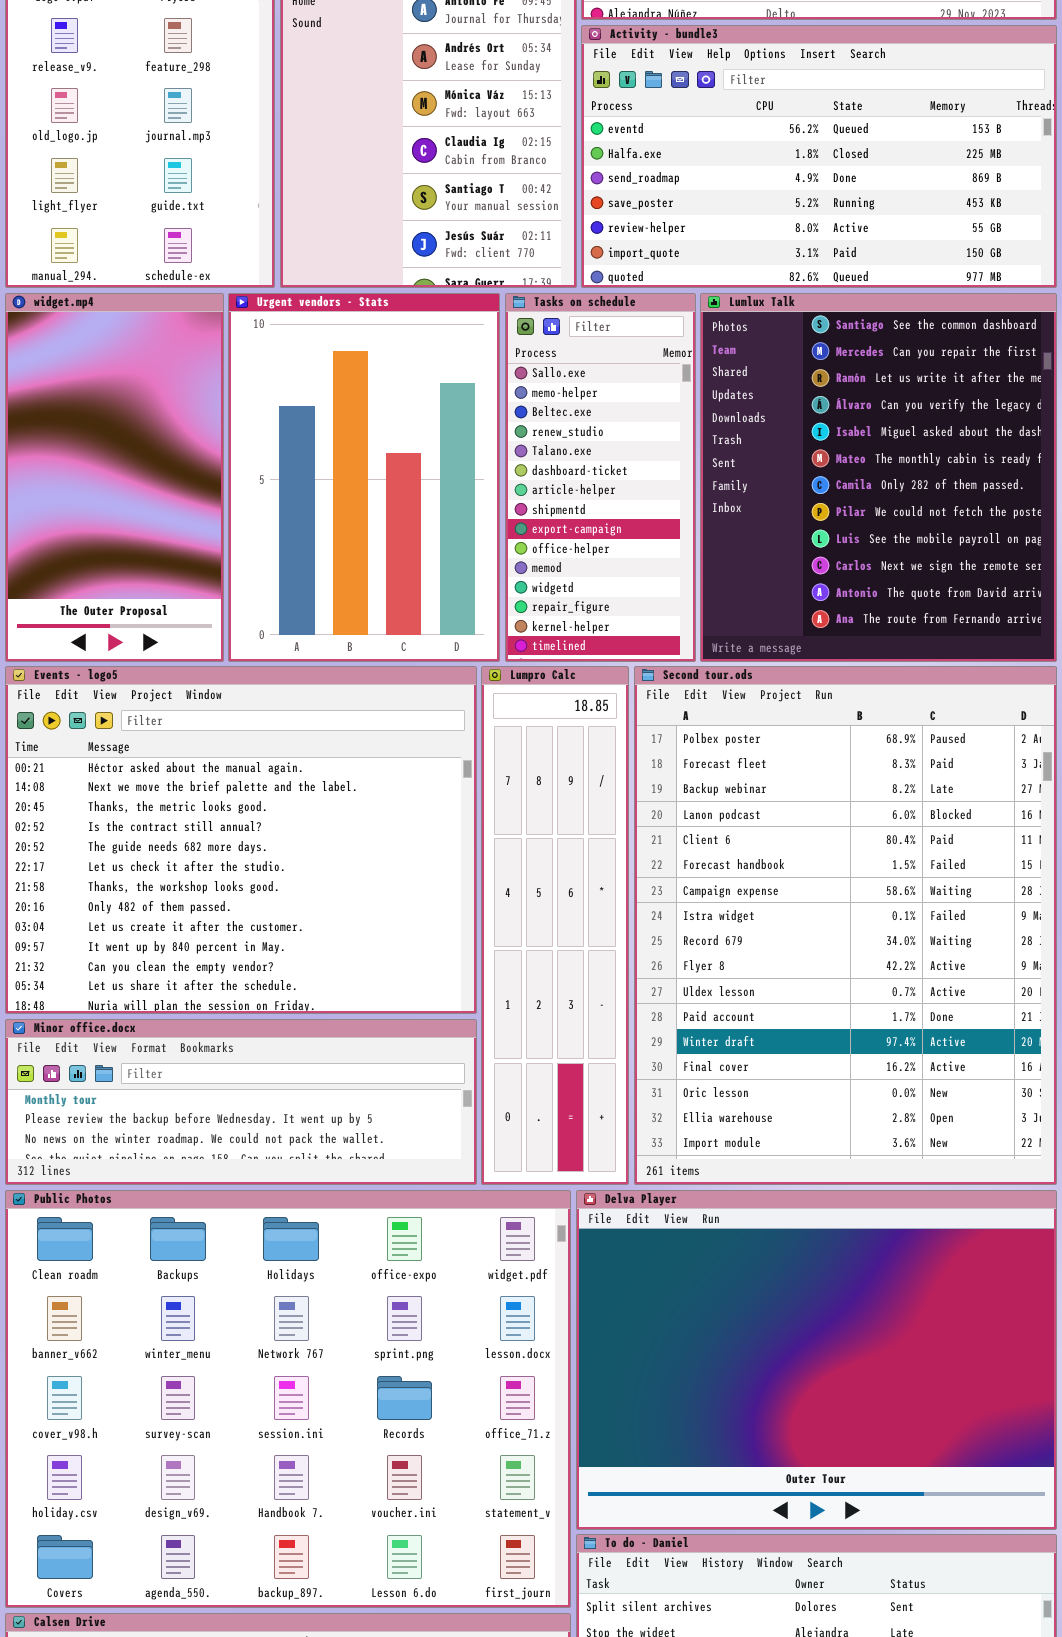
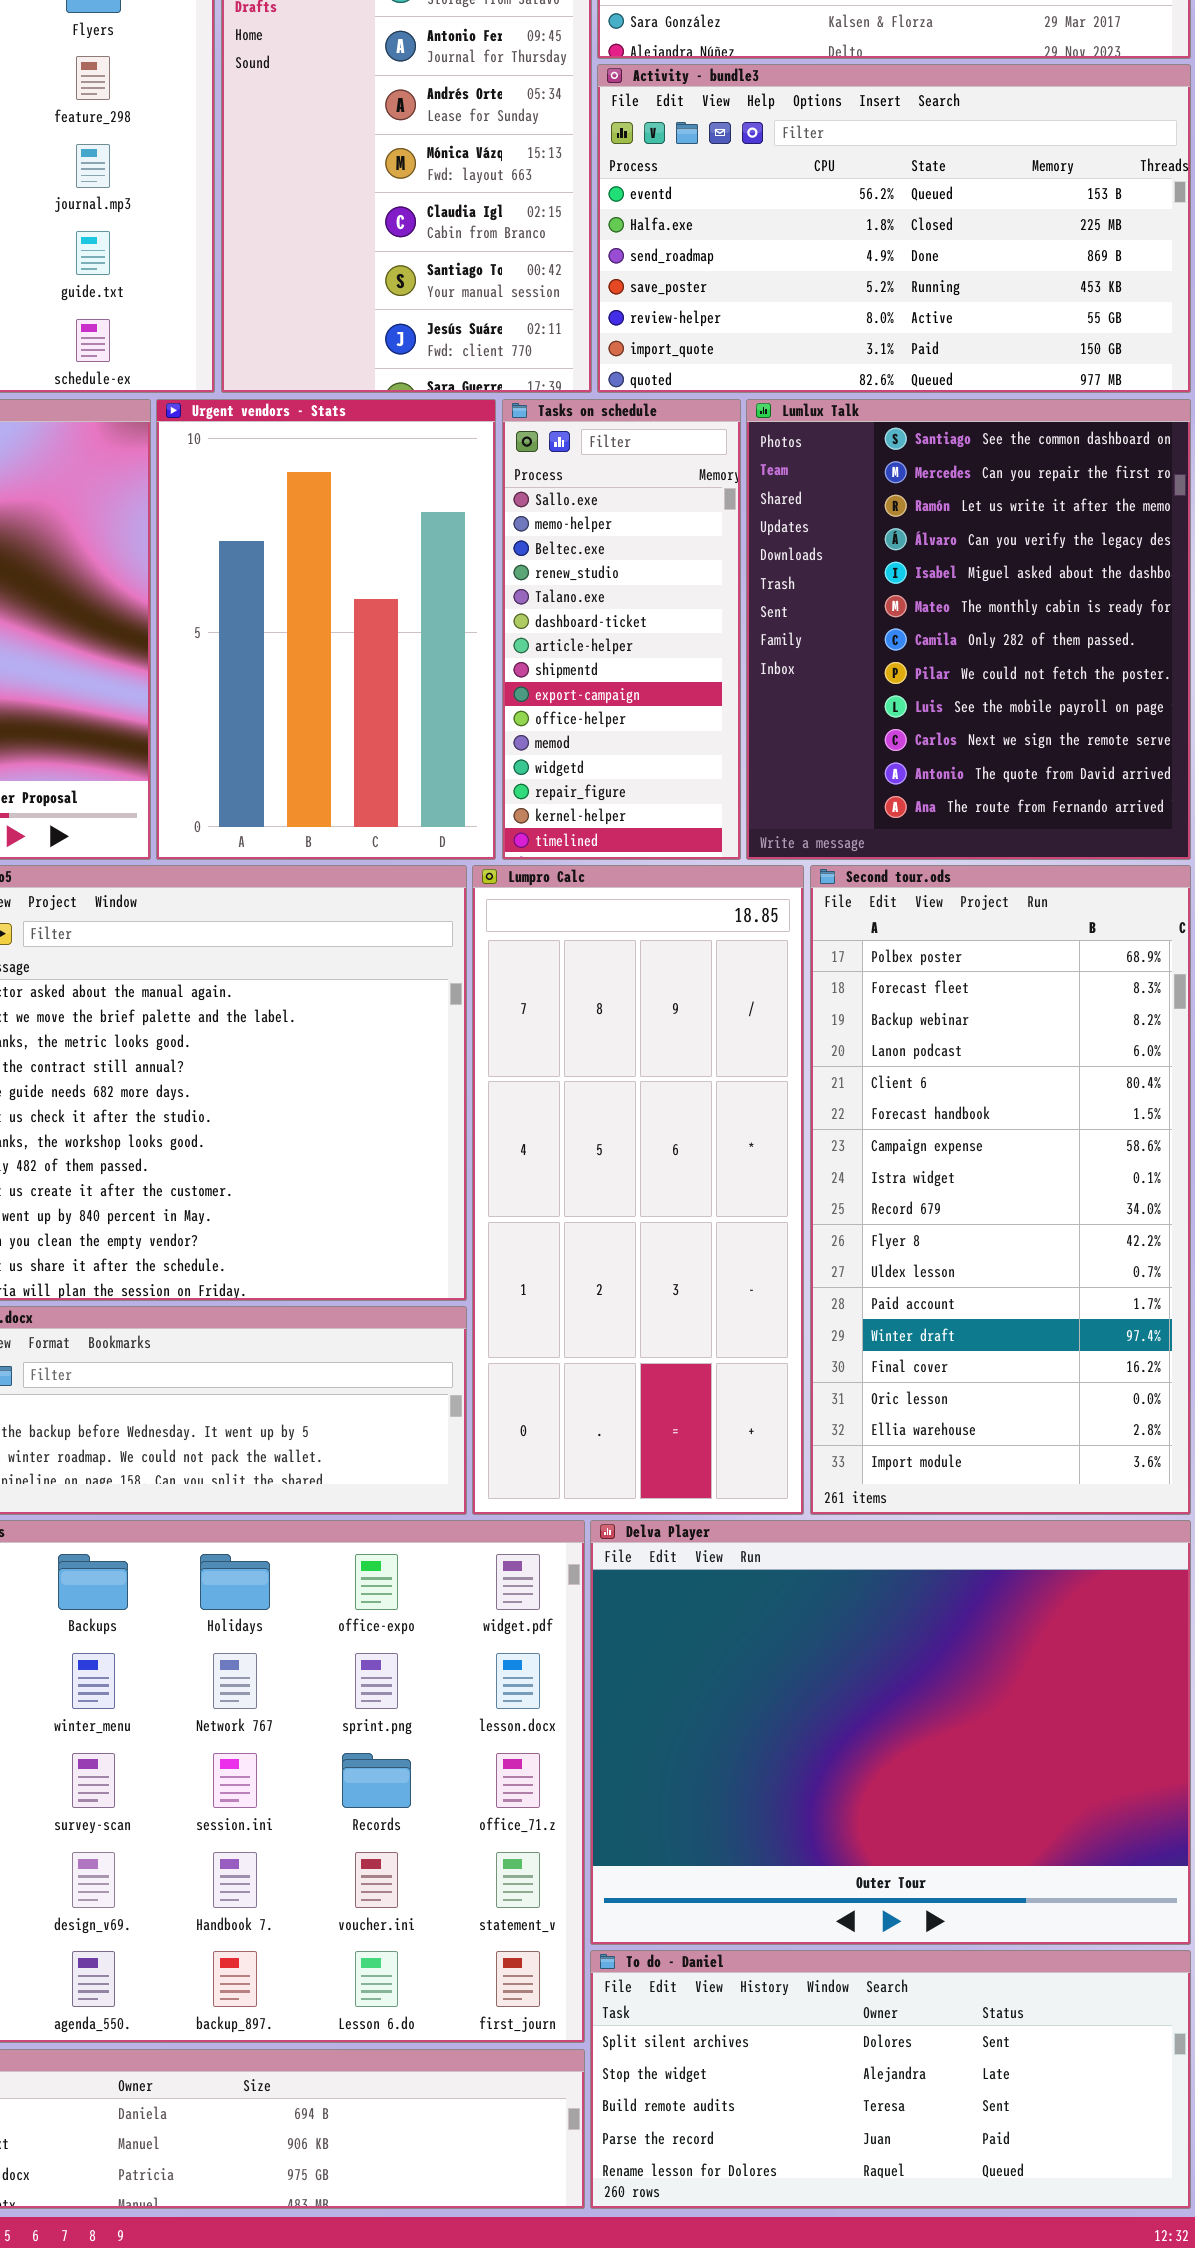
Lumpro Calc: [481,666,629,1185] -> [472,865,804,1515], resized
Second tour.ods: [634,666,1057,1185] -> [810,865,1191,1515], resized

